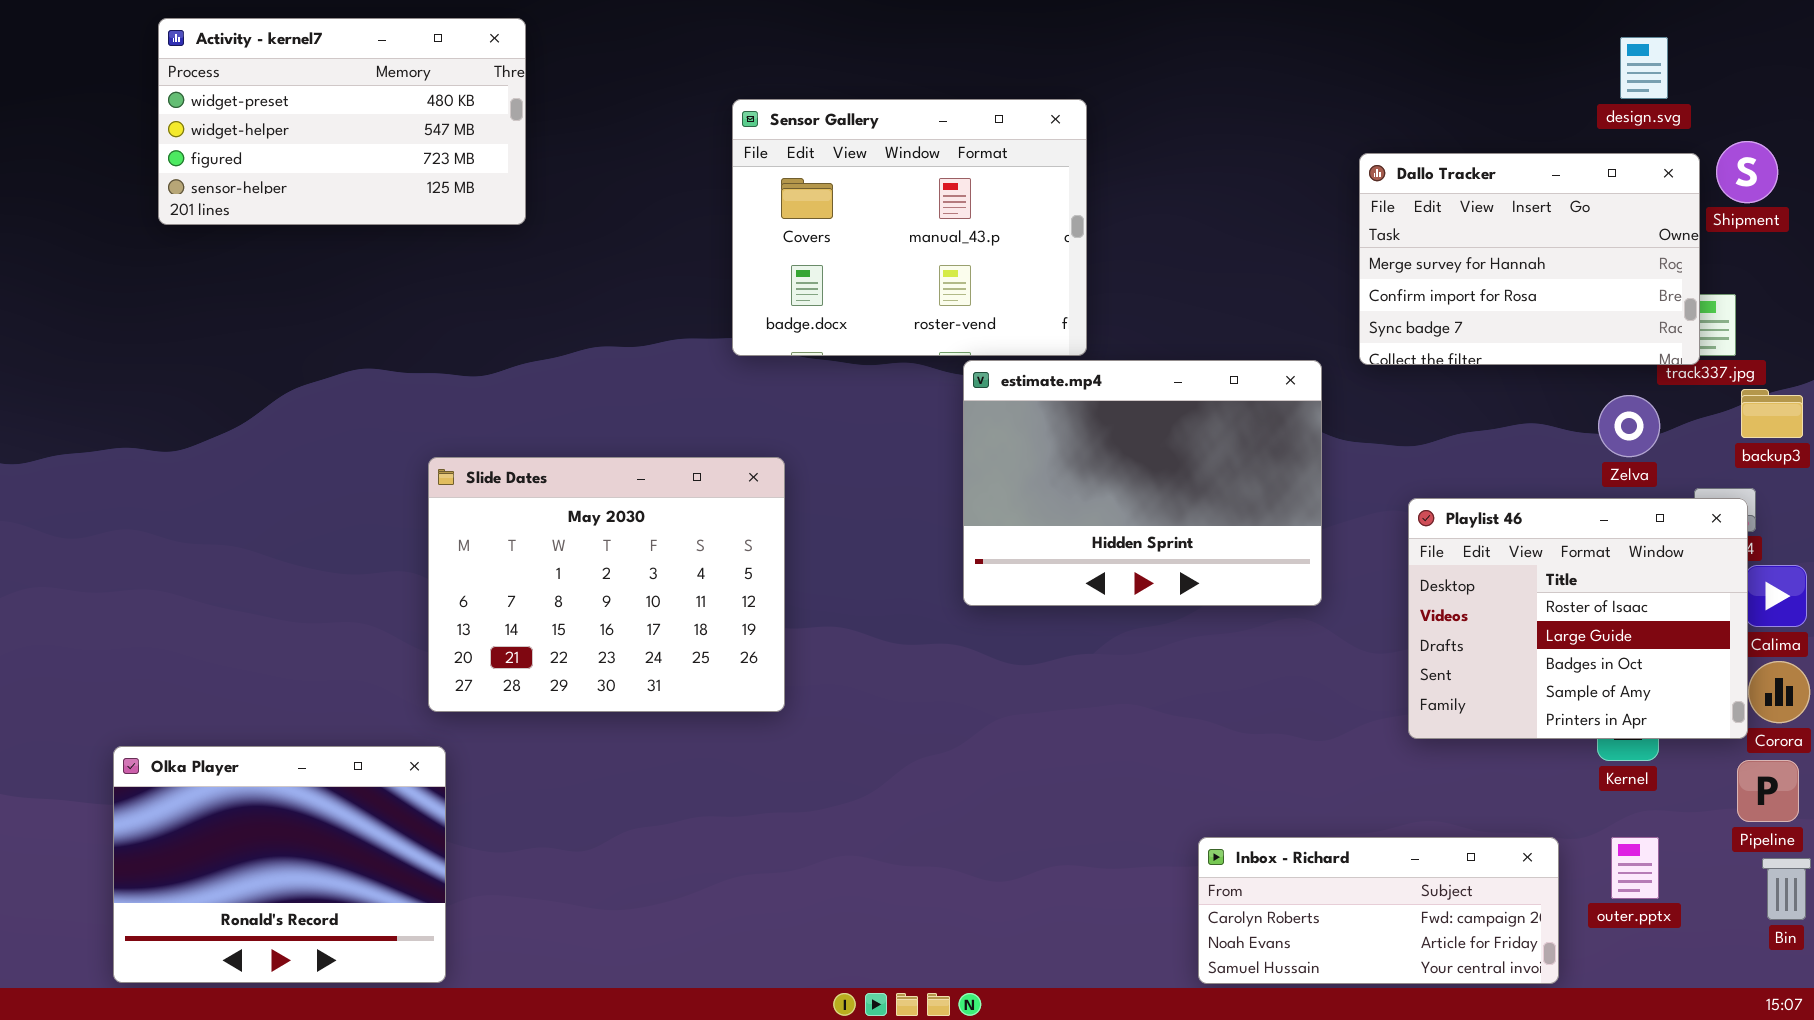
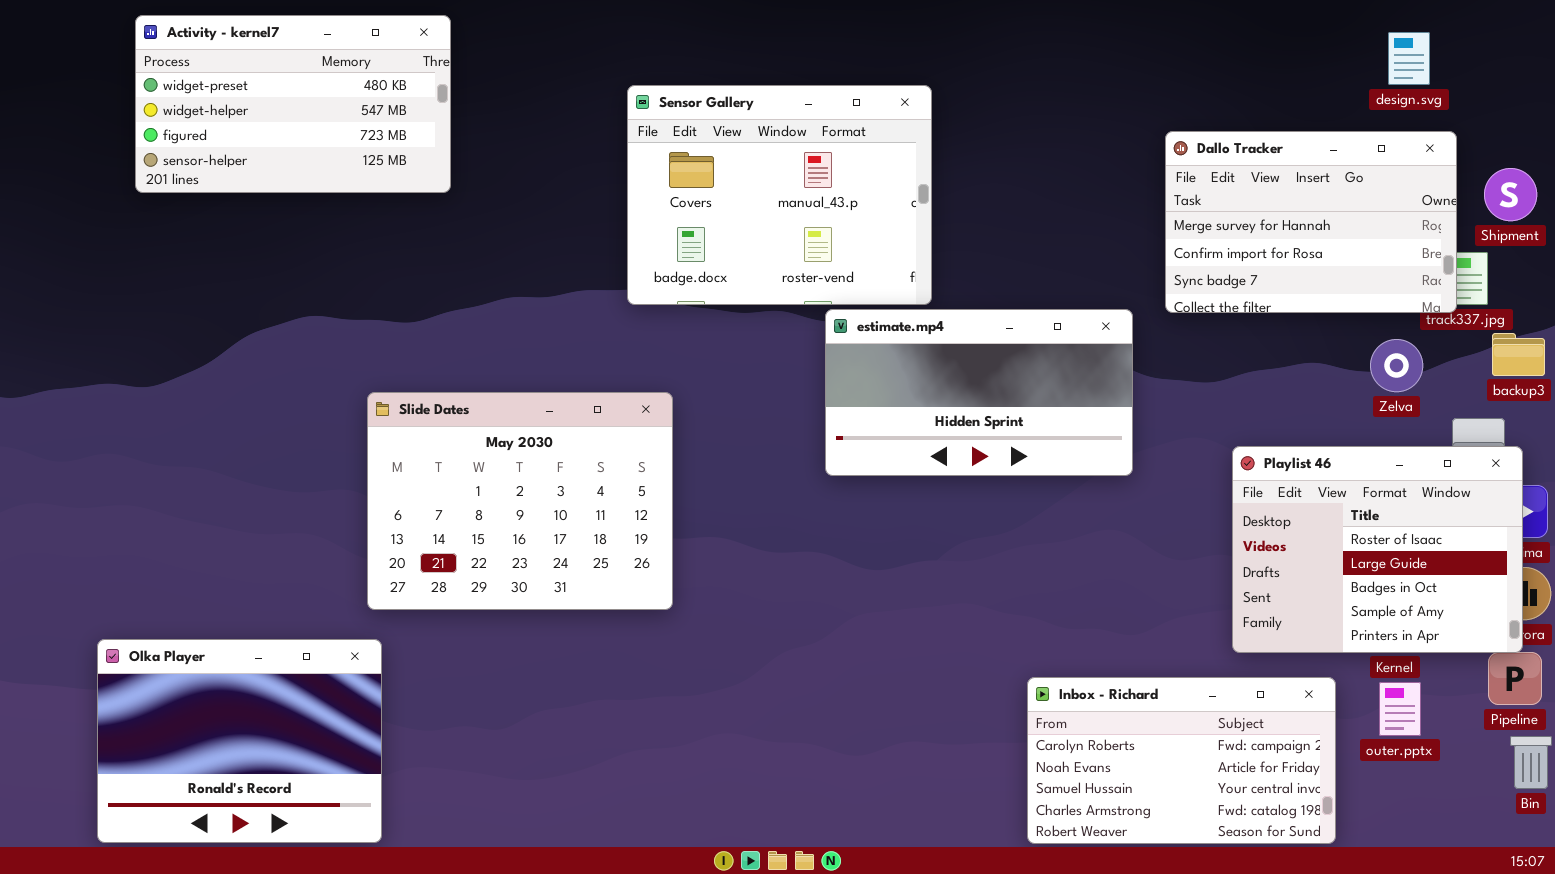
Shipment: [1716,141,1778,203] -> [1484,168,1537,221], moved
estimate.mp4: [963,360,1322,606] -> [825,309,1133,476], resized
Playlist 46: [1408,498,1748,739] -> [1232,446,1523,653], moved
Inbox - Richard: [1198,837,1559,984] -> [1027,677,1336,844], resized
outer.pptx: [1611,837,1659,899] -> [1379,682,1421,736], moved

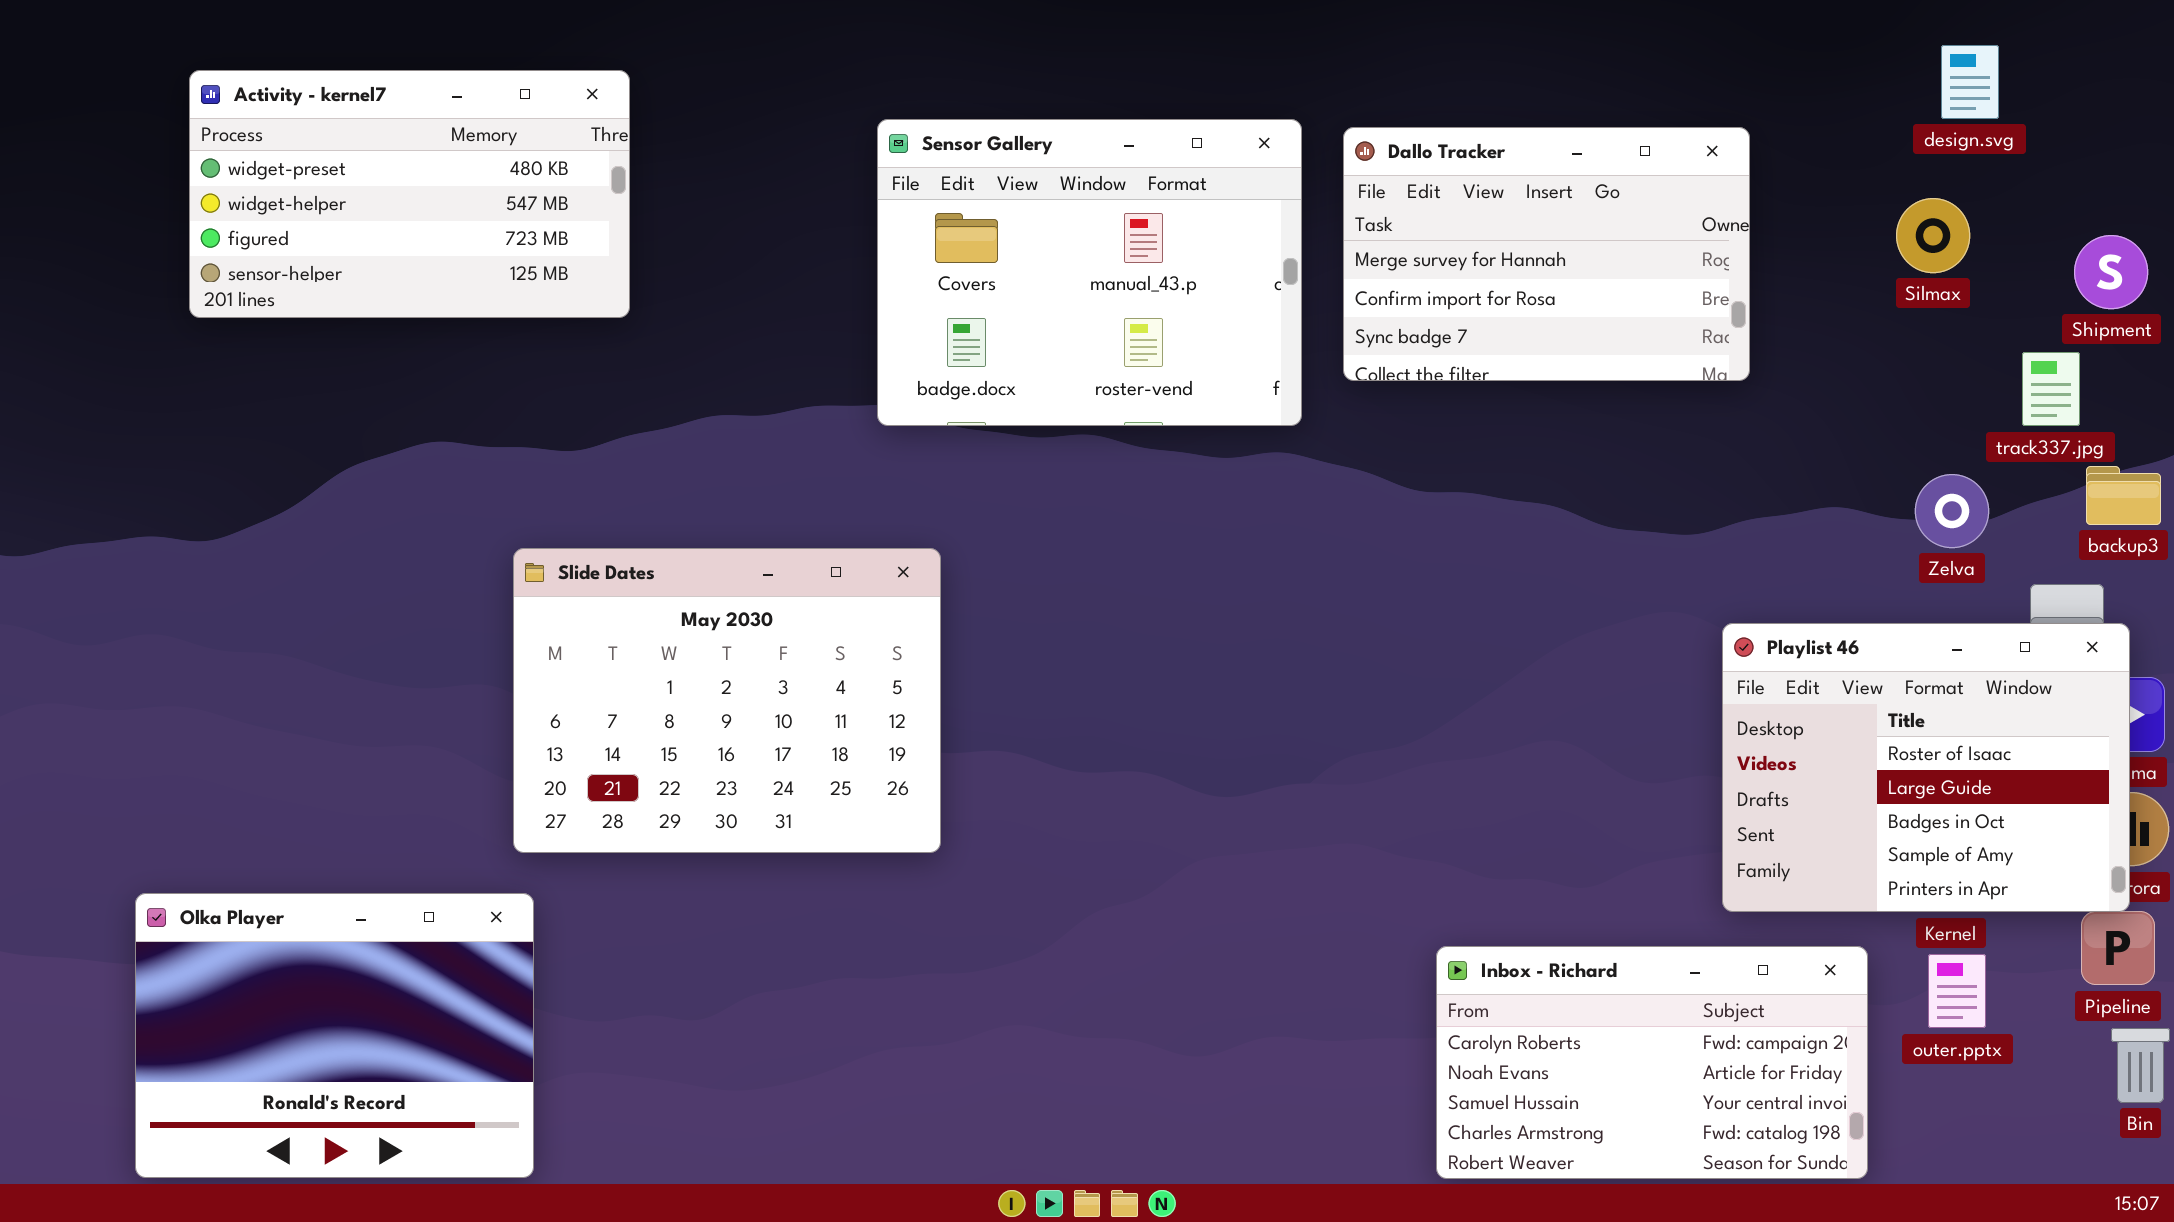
Activity - kernel7: [135,15,451,193] -> [189,70,630,318], moved
Dallo Tracker: [1165,131,1457,313] -> [1343,127,1750,381], moved
estimate.mp4: [825,309,1133,476] -> none, closed

